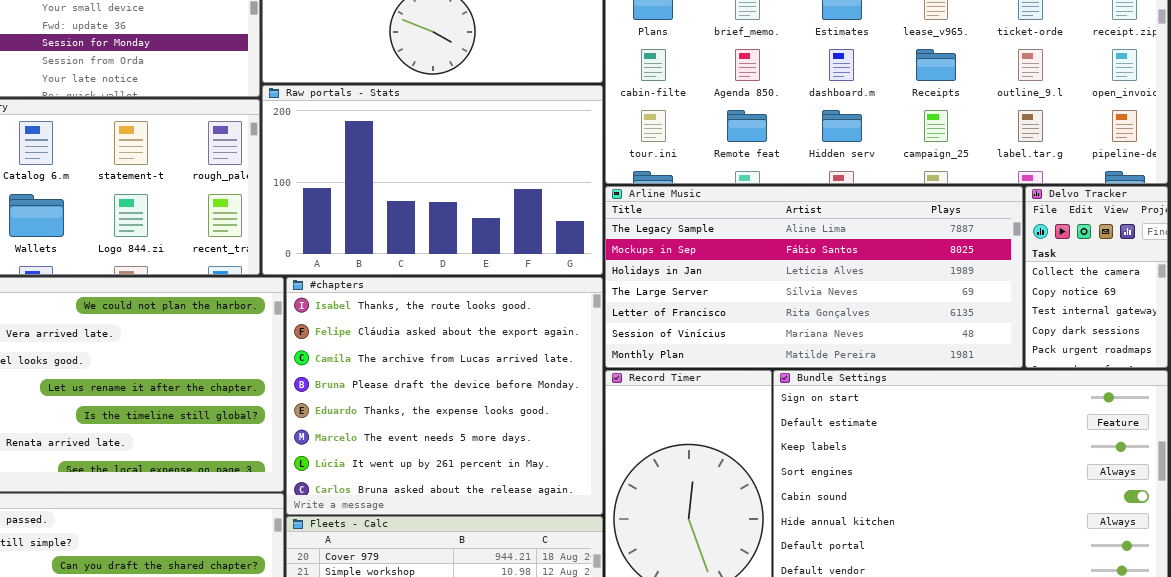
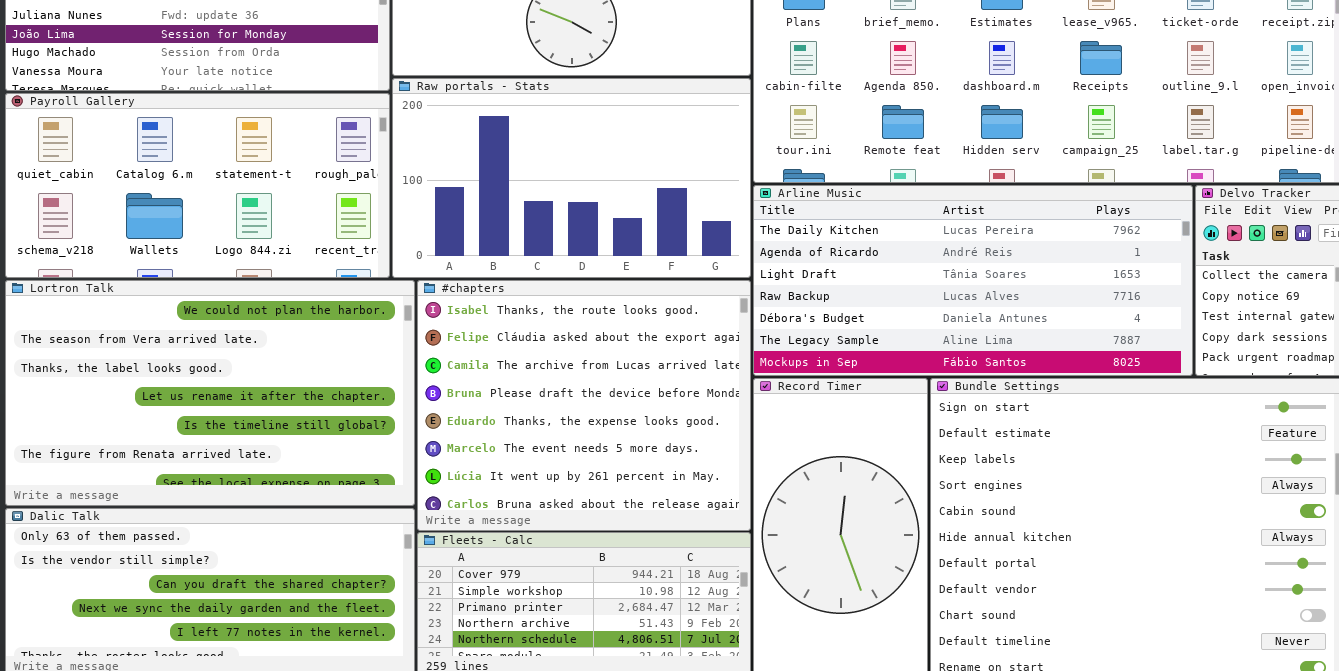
Arline Music: [605,186,1023,368] -> [753,185,1193,376], scrolled up 5 rows

